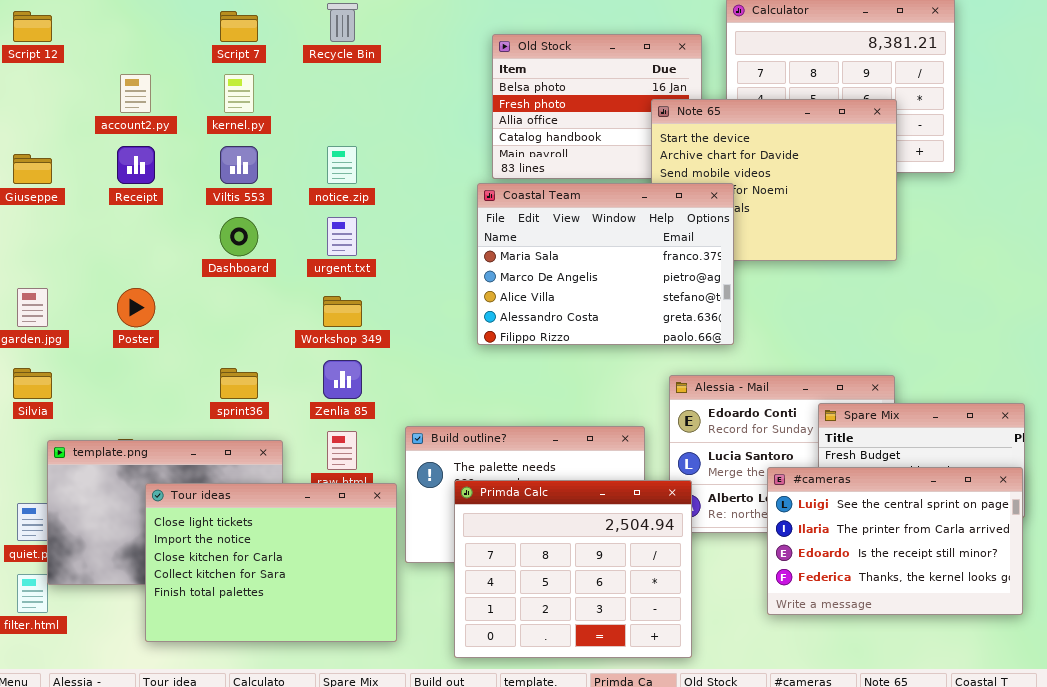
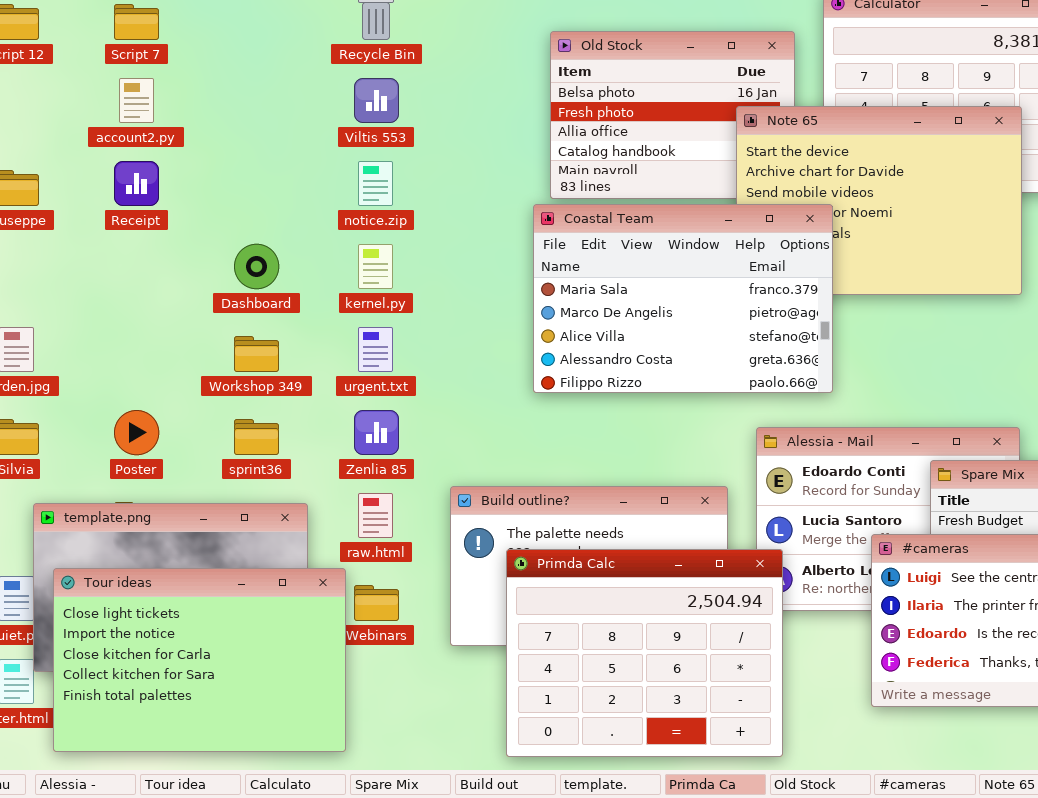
Script 7: [220,11,258,42] -> [114,4,159,40], moved
kernel.py: [224,74,254,113] -> [358,244,393,289], moved
Viltis 553: [220,146,258,184] -> [354,78,399,123], moved
urgent.txt: [327,217,357,256] -> [358,327,393,372], moved
Poster: [117,288,155,327] -> [114,410,159,455], moved
Workshop 349: [323,296,362,327] -> [234,336,279,372], moved
Tour ideas: [145,483,397,642] -> [53,568,346,752], moved

